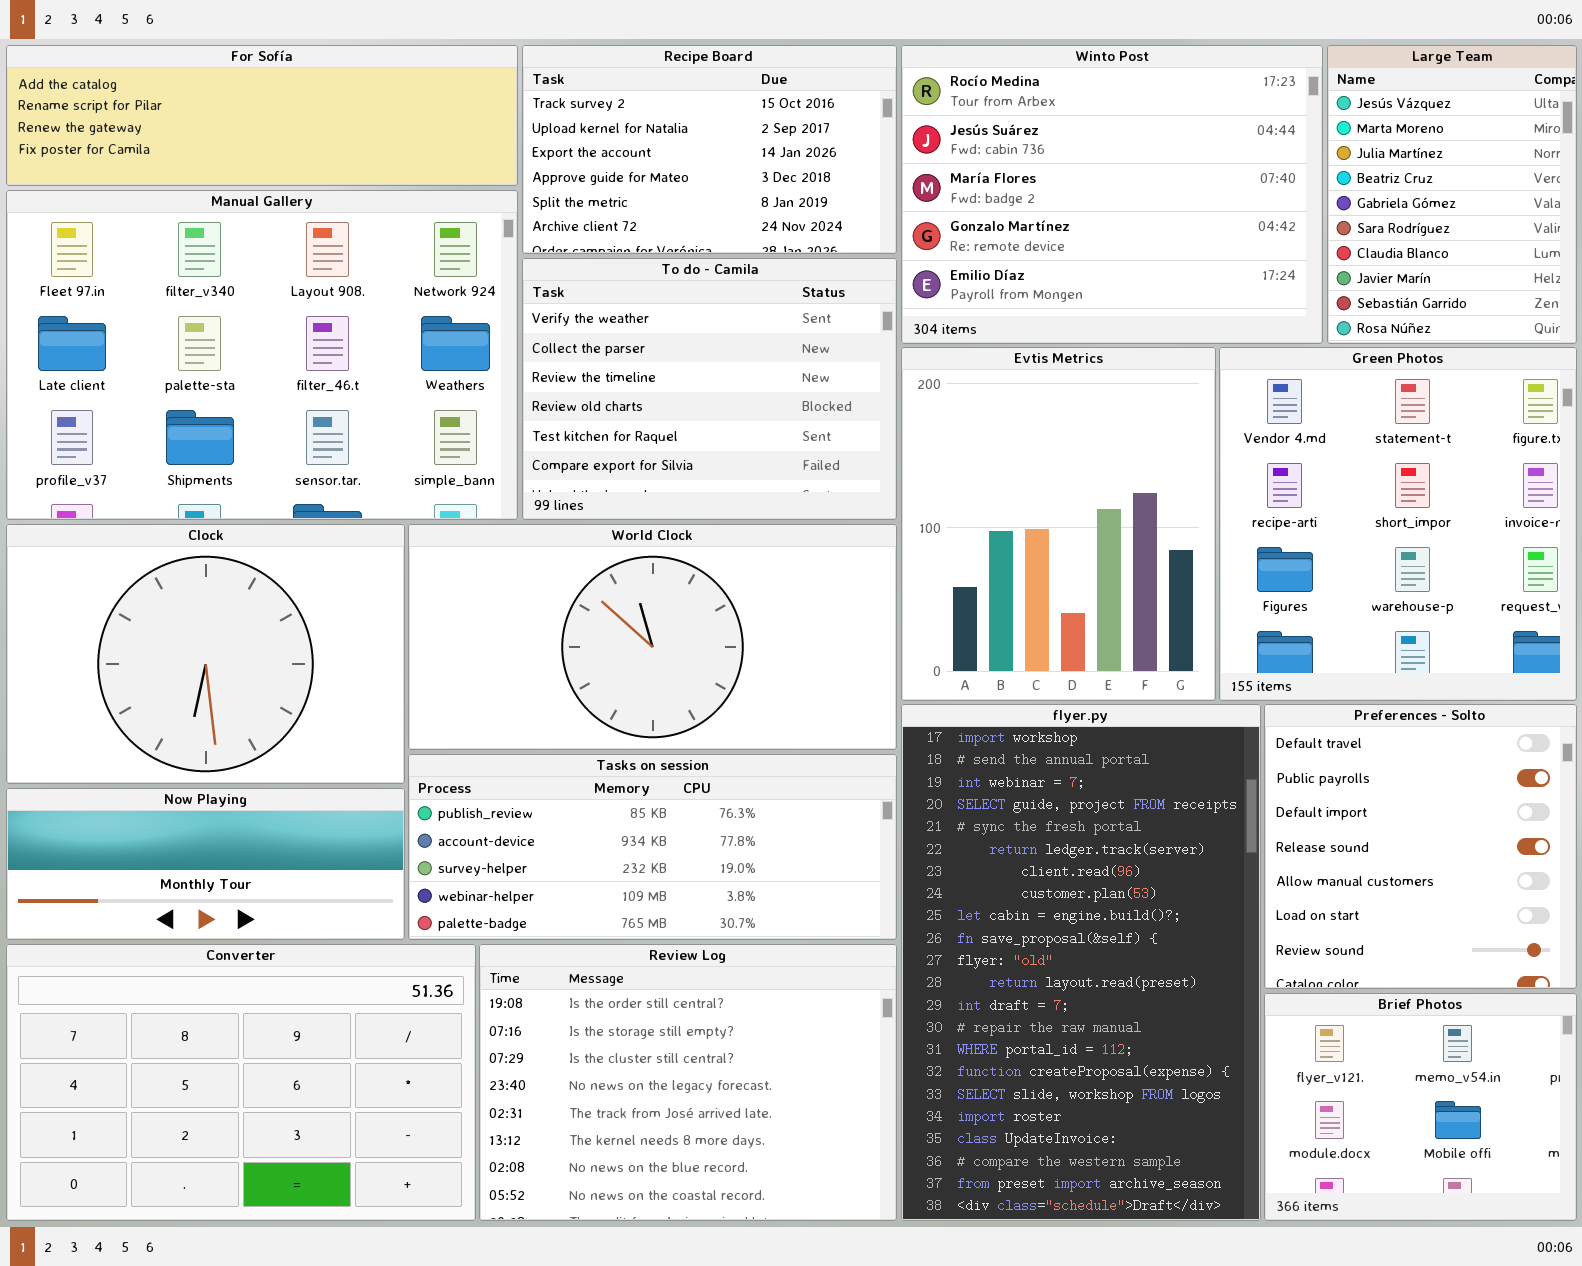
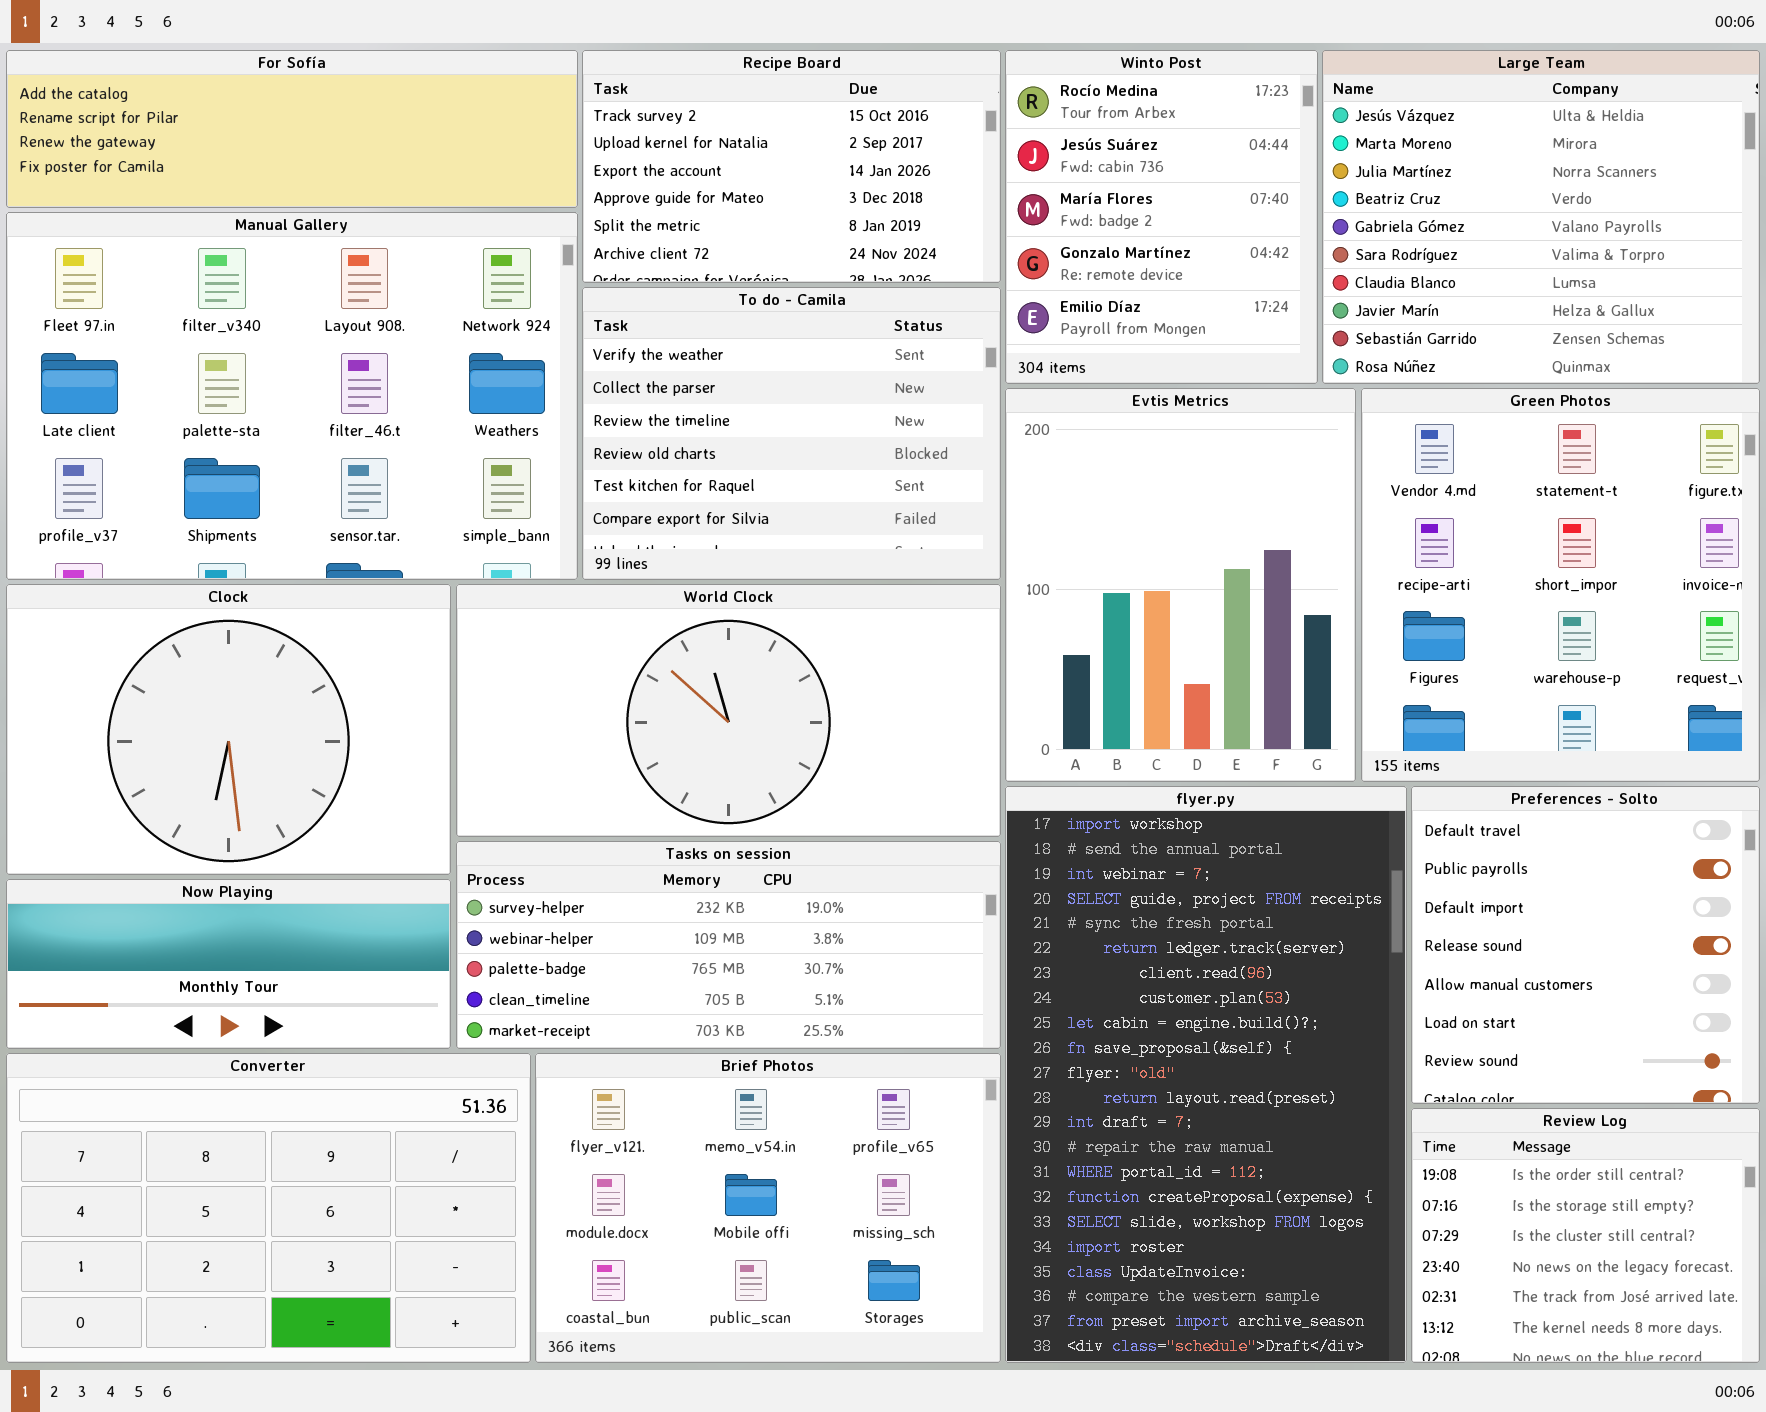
Winto Post: [901,45,1323,344] -> [1005,50,1318,384], resized
Large Team: [1327,45,1577,344] -> [1322,50,1760,384], resized
Tasks on session: [408,754,897,940] -> [456,841,1001,1049], scrolled down 2 rows
Review Log: [479,944,897,1221] -> [1411,1108,1760,1363], moved, resized
Brief Photos: [1264,993,1577,1221] -> [535,1053,1001,1363], moved, resized

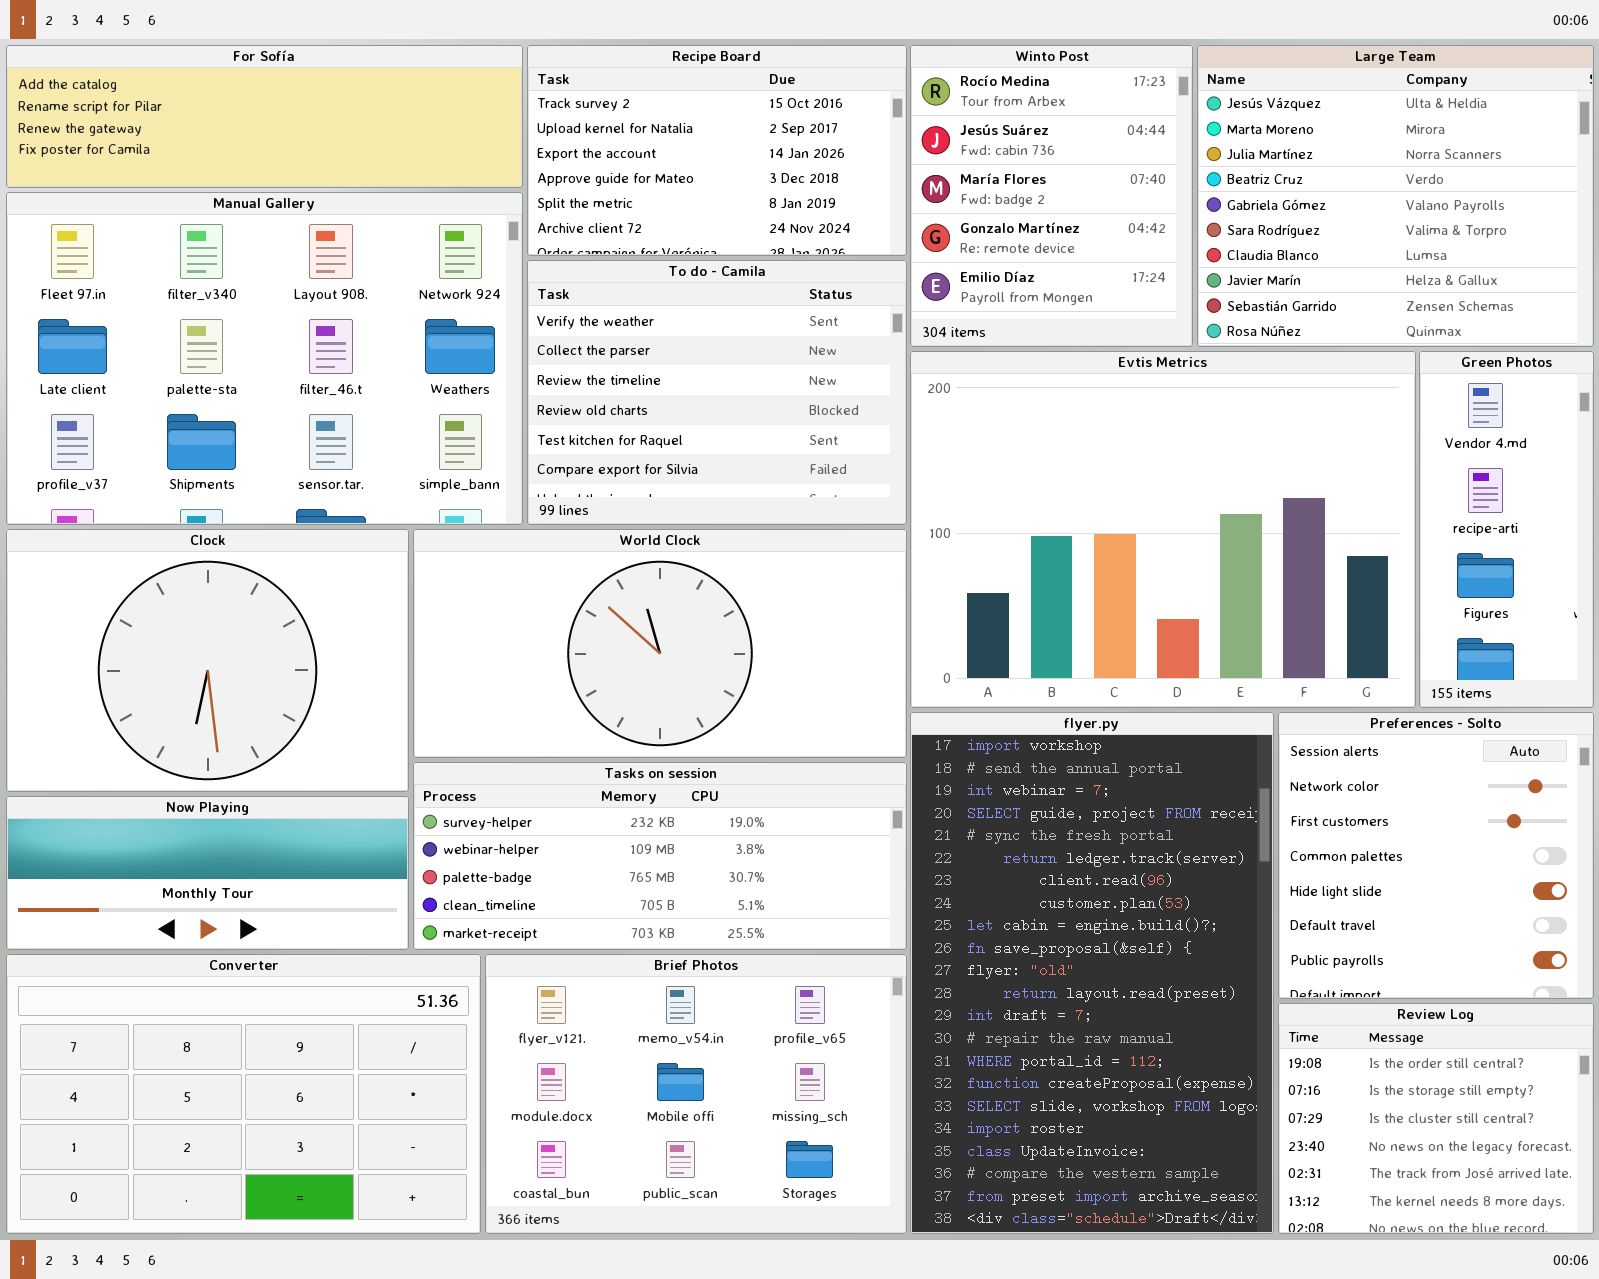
Evtis Metrics: [1005,388,1356,782] -> [910,351,1416,708], resized
Green Photos: [1361,388,1760,782] -> [1419,351,1594,708], resized
Preferences - Solto: [1411,786,1760,1104] -> [1278,712,1594,999], scrolled up 5 rows

